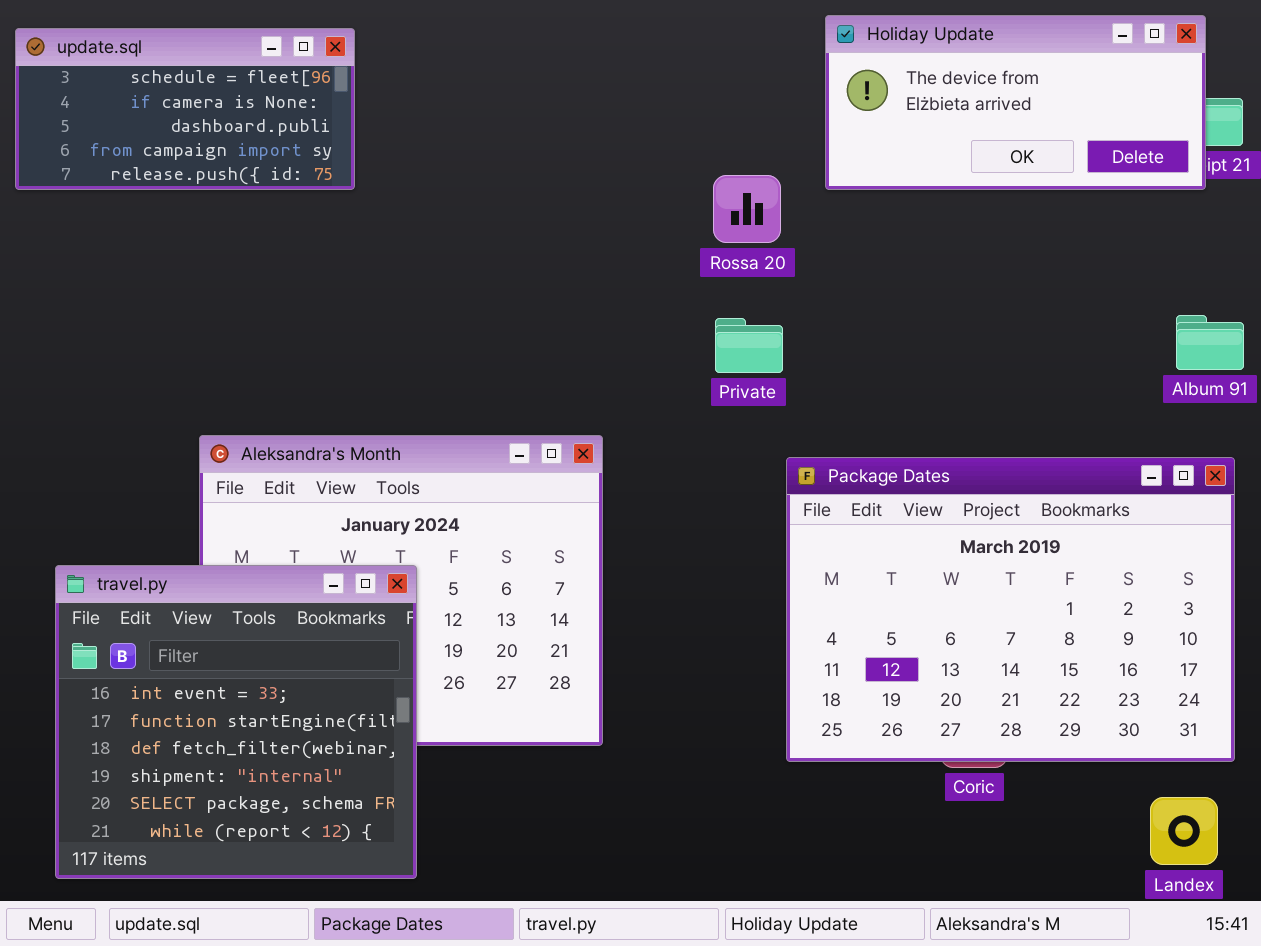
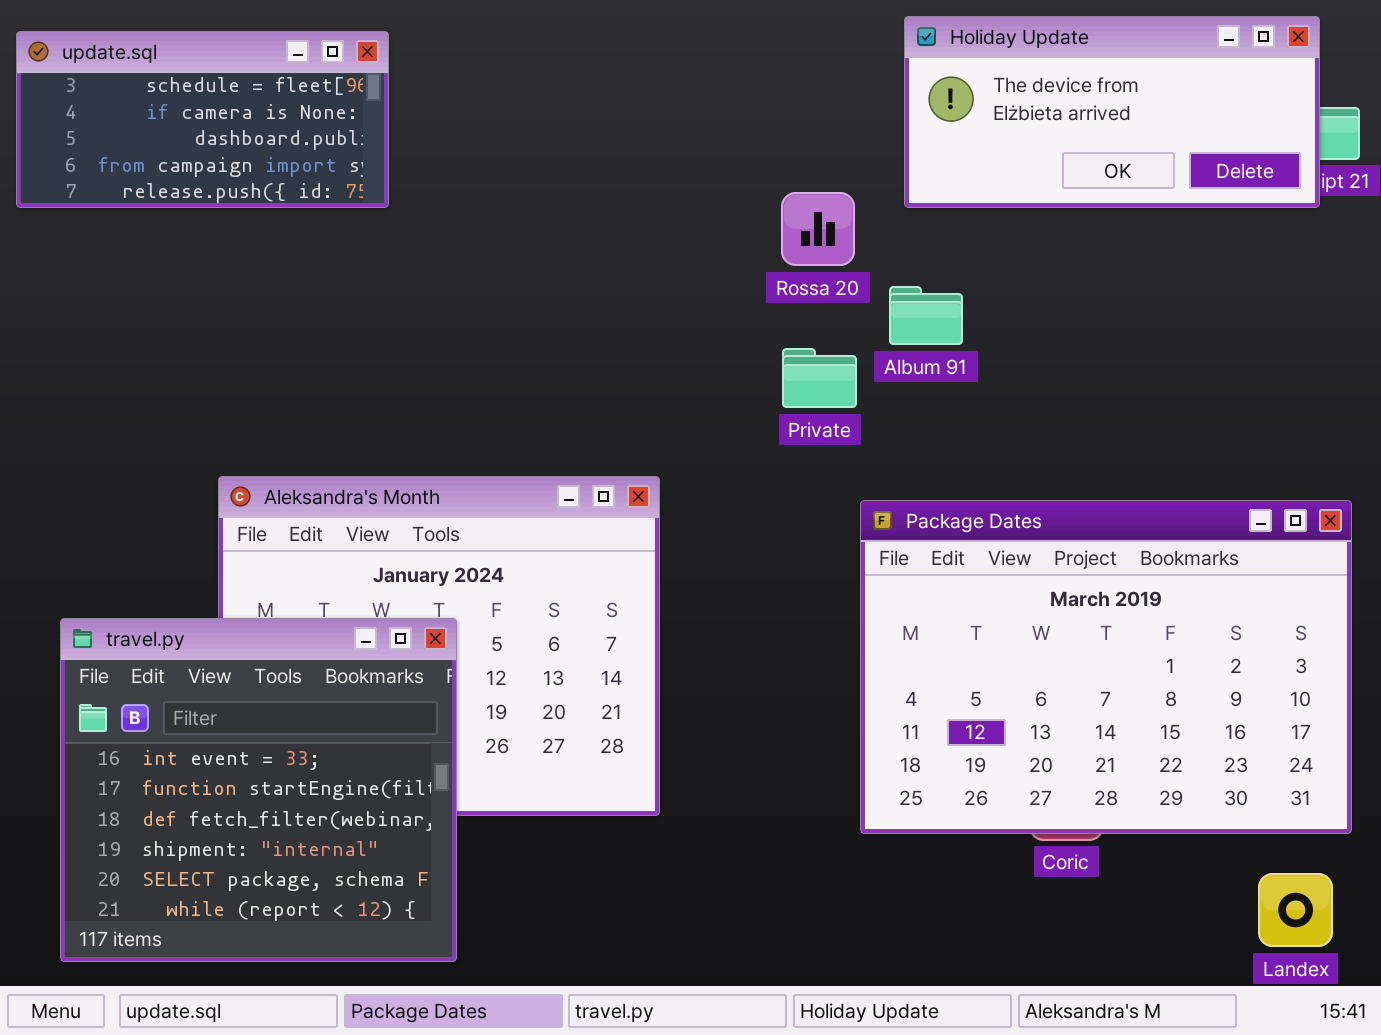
Album 91: [1176,315,1244,370] -> [889,286,963,345], moved

